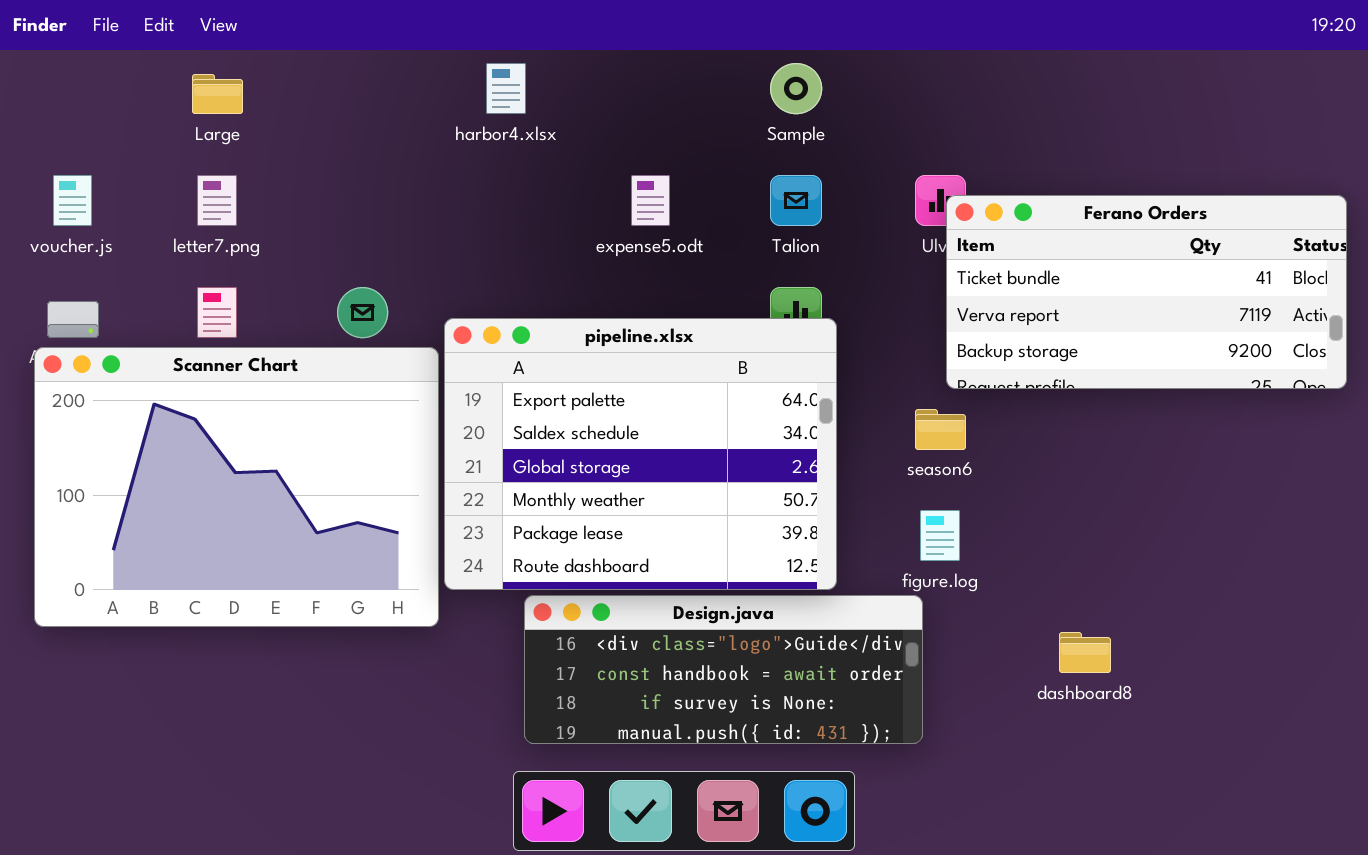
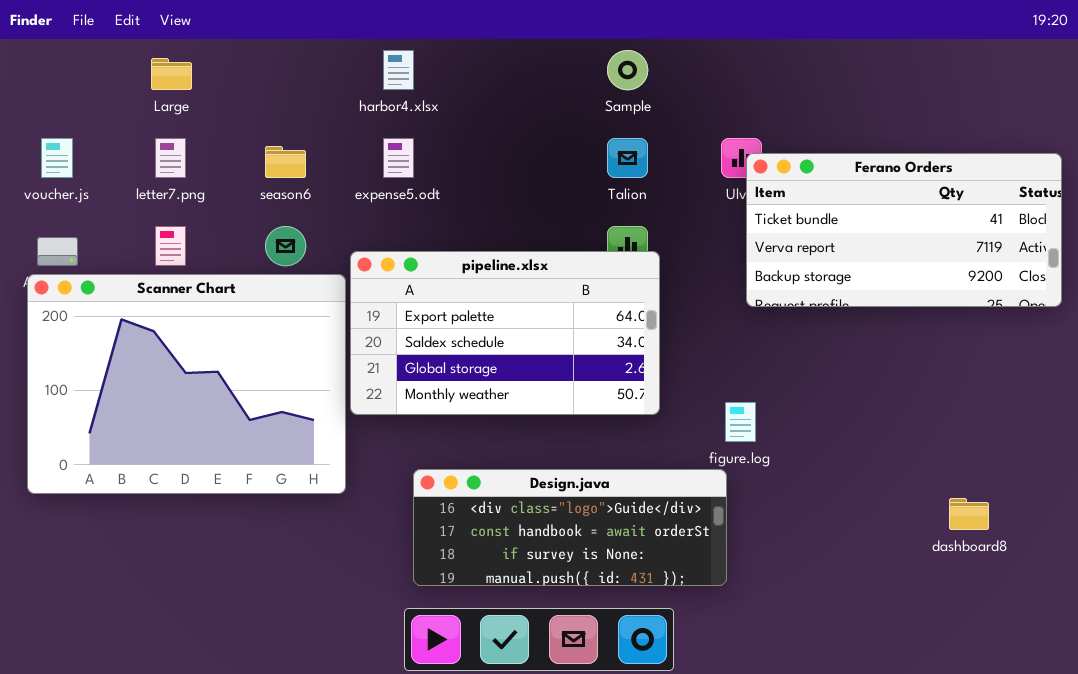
expense5.odt: [631,175,670,226] -> [383,138,414,178], moved
pipeline.xlsx: [444,318,837,590] -> [350,251,660,415], resized
season6: [915,409,966,450] -> [265,146,306,178], moved
dashboard8: [1059,632,1111,673] -> [949,498,989,530], moved

